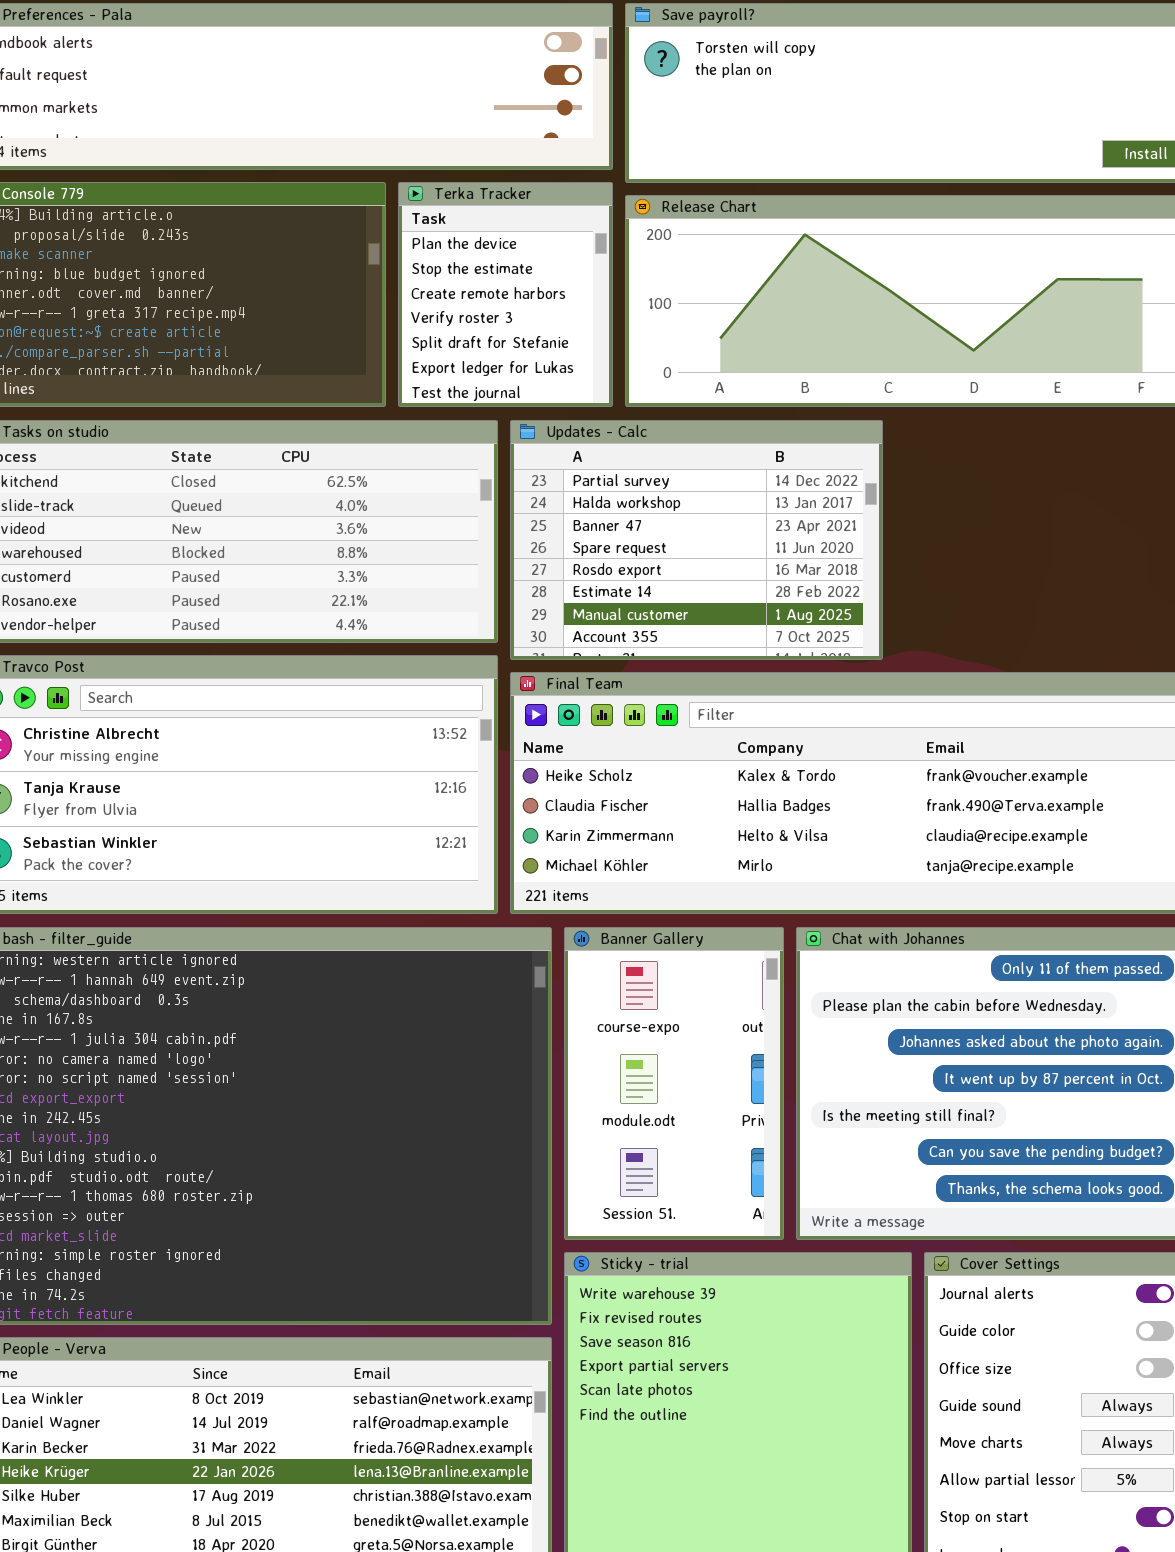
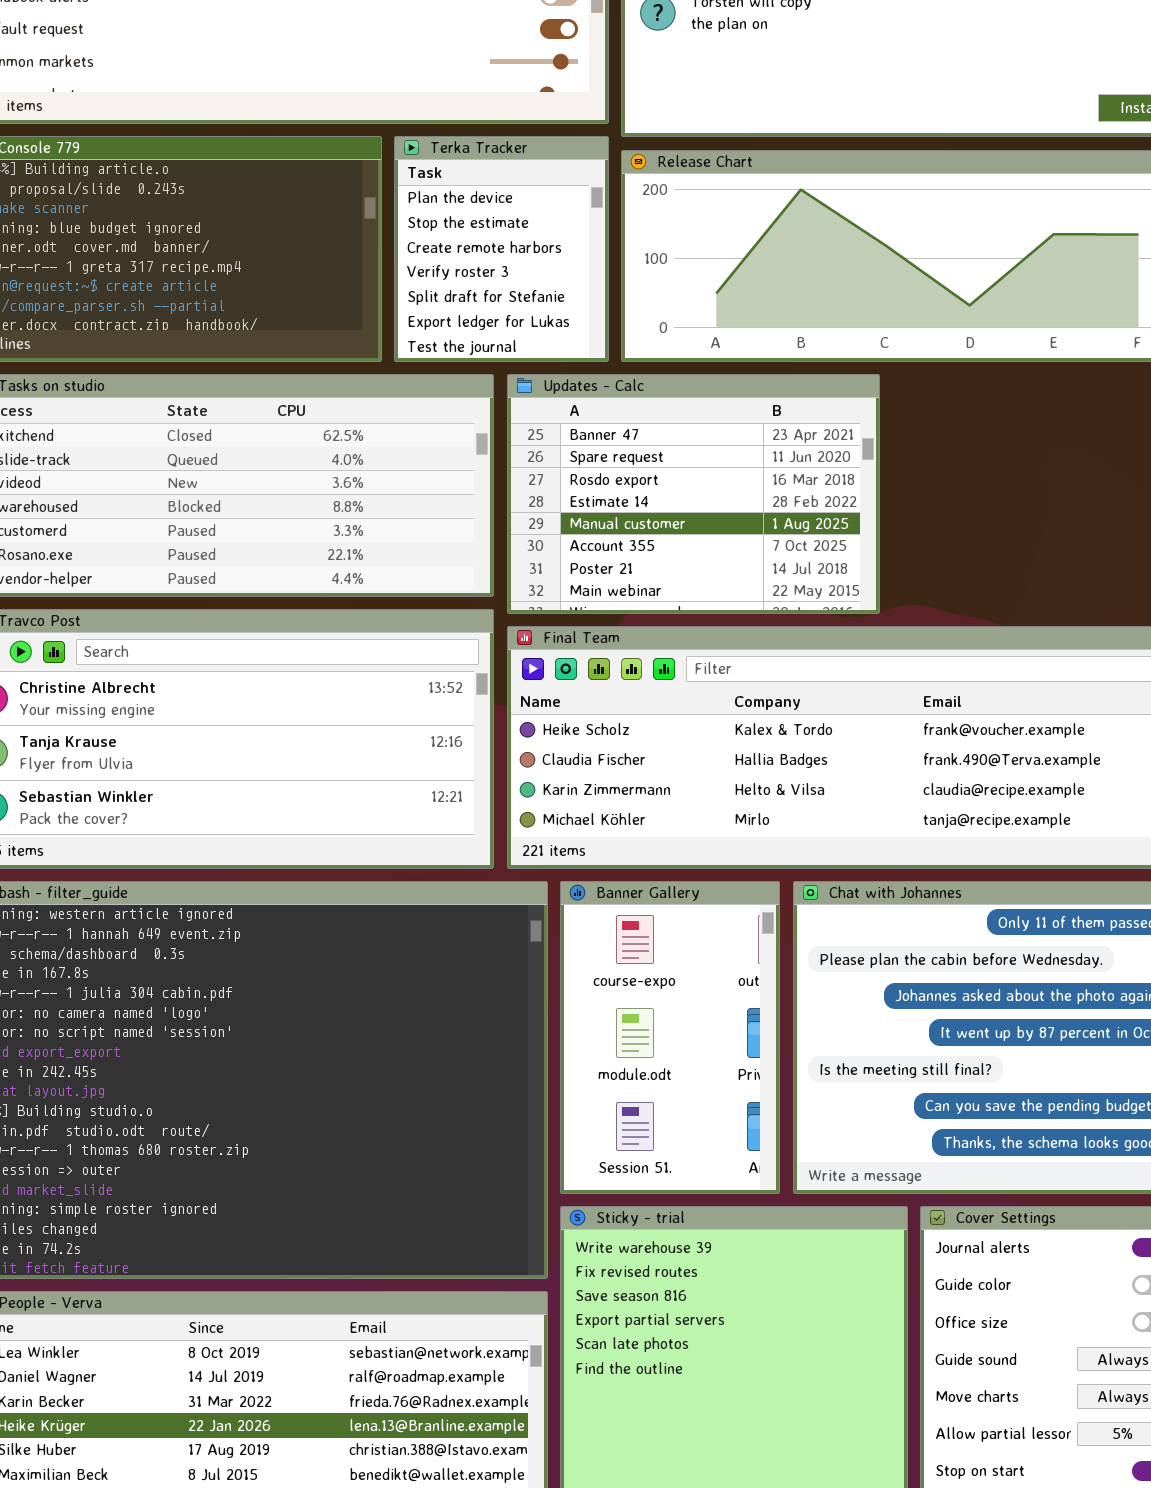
Updates - Calc: [510,420,883,660] -> [507,374,880,614], scrolled down 2 rows

